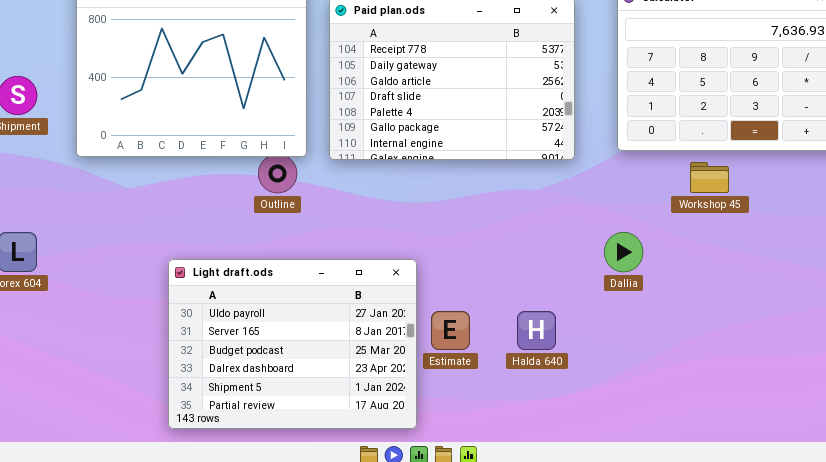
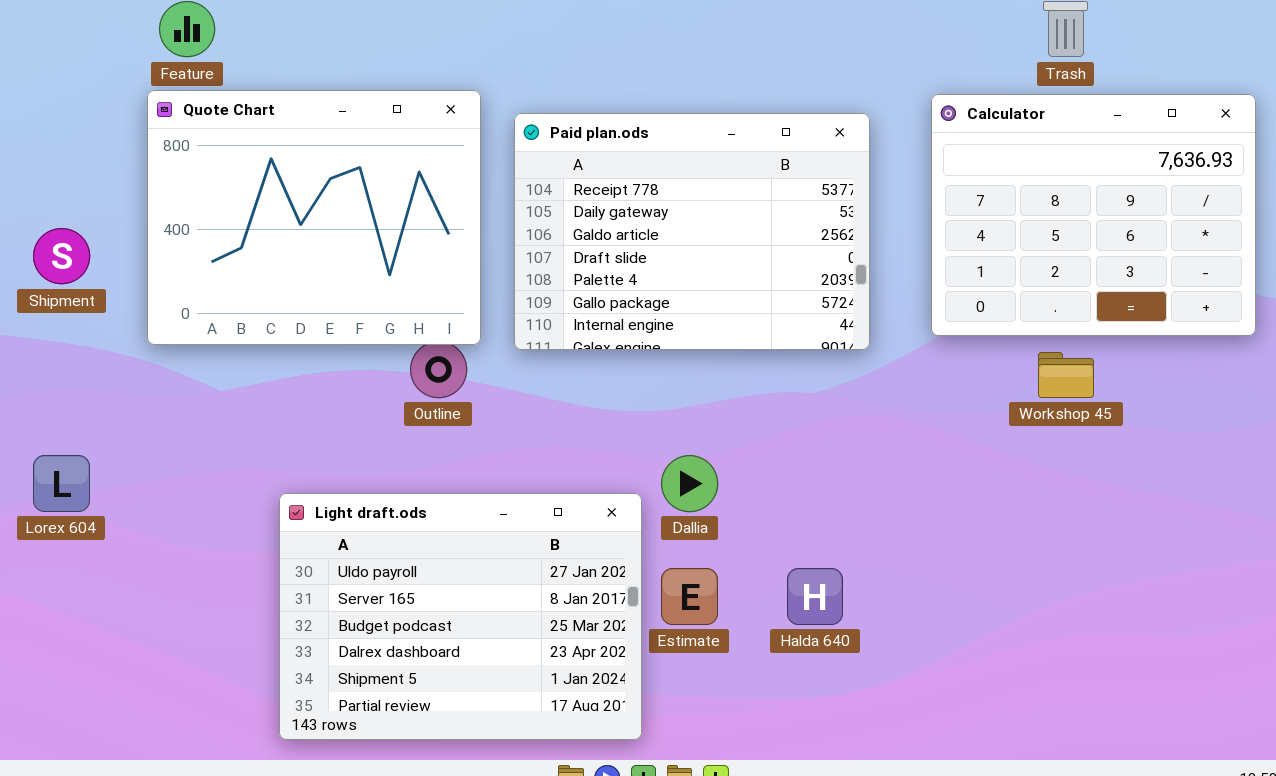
Dallia: [604,232,643,272] -> [661,455,718,512], moved

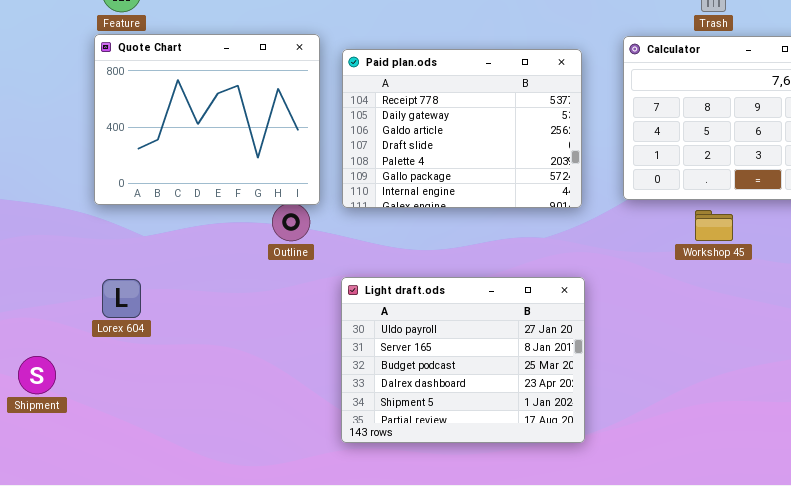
Shipment: [33,228,90,284] -> [18,356,56,394], moved
Lorex 604: [33,455,90,512] -> [102,279,141,318], moved
Light draft.ods: [279,493,642,740] -> [341,277,585,443], moved

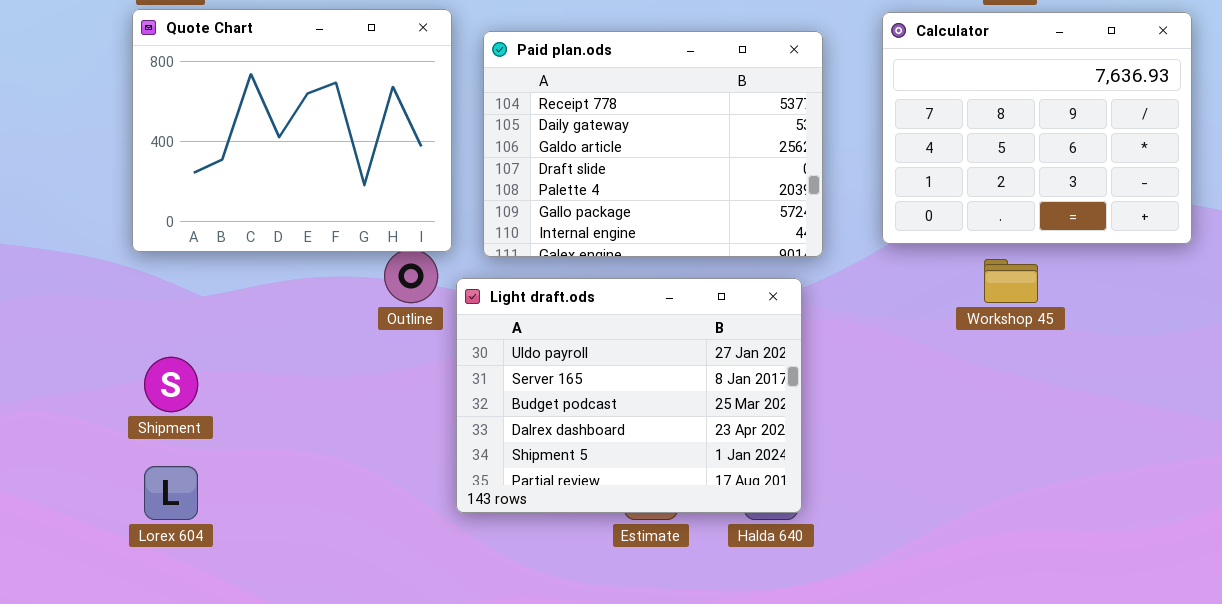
Light draft.ods: [341,277,585,443] -> [456,278,802,513], moved
Lorex 604: [102,279,141,318] -> [144,466,198,520], moved
Shipment: [18,356,56,394] -> [144,357,198,412], moved

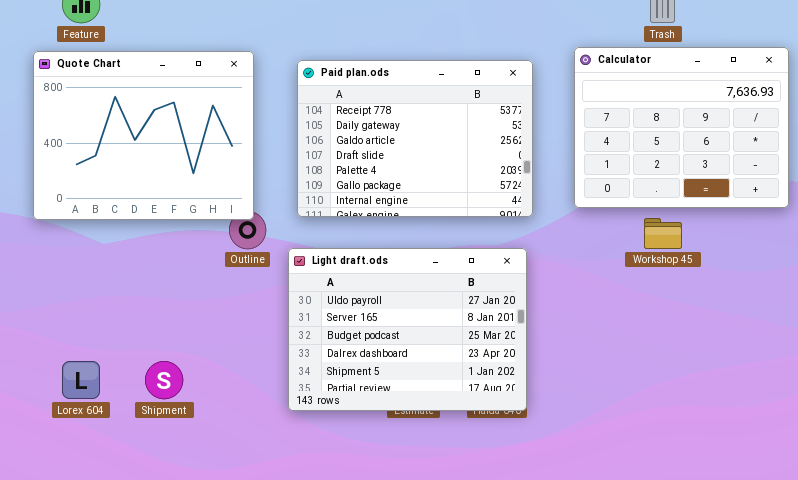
Quote Chart: [132,9,452,252] -> [33,51,254,220], moved
Light draft.ods: [456,278,802,513] -> [288,248,527,411], moved
Shipment: [144,357,198,412] -> [145,361,183,399], moved

